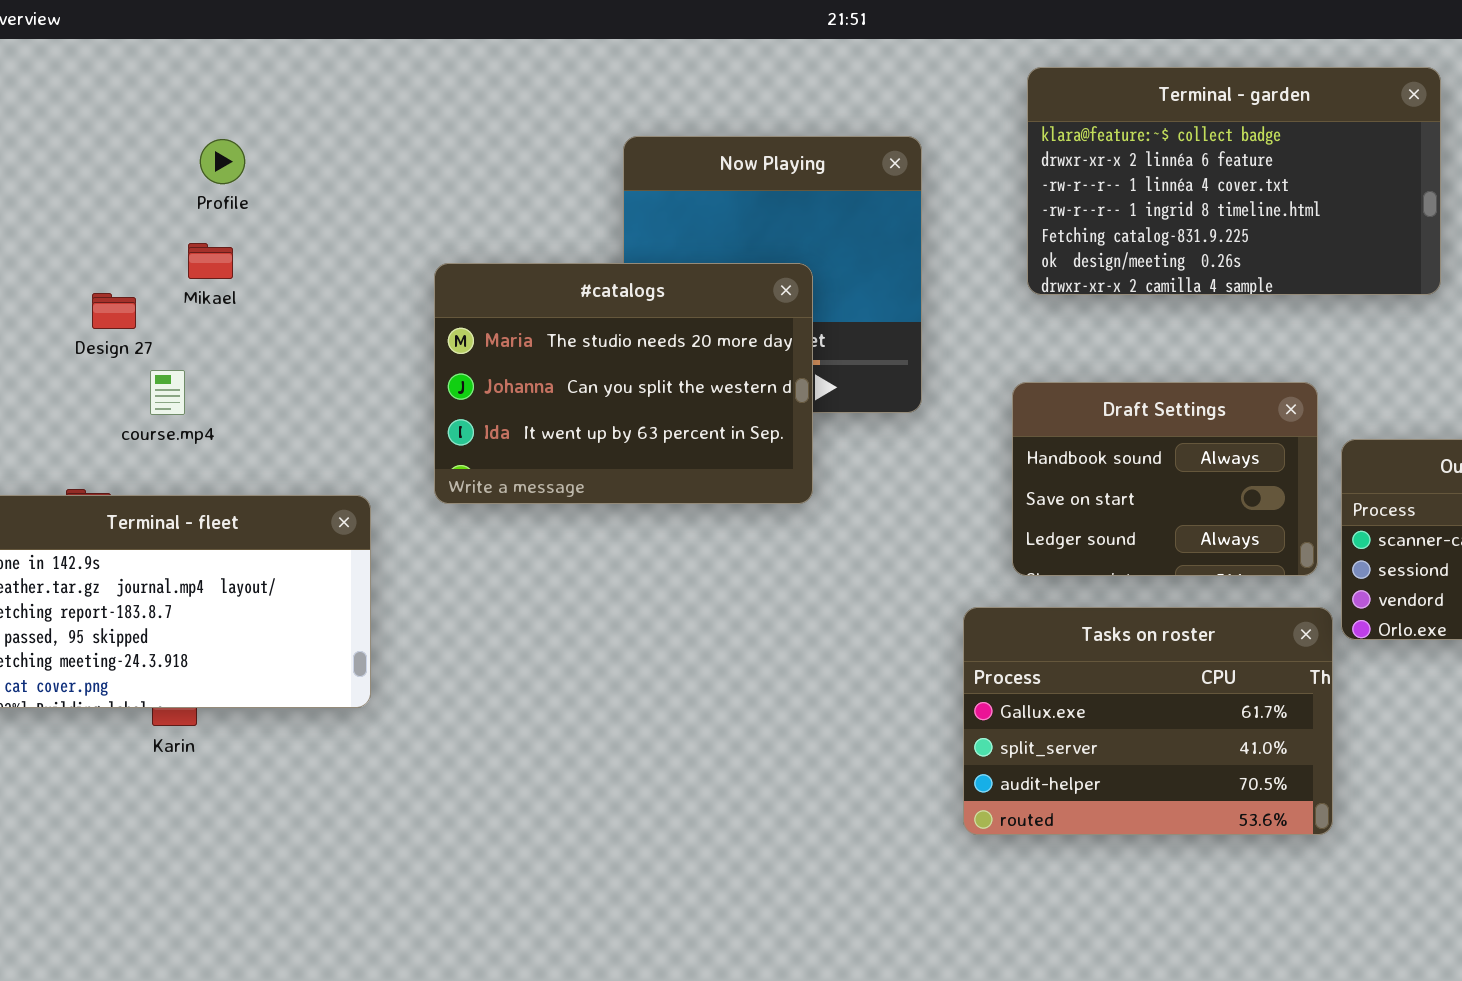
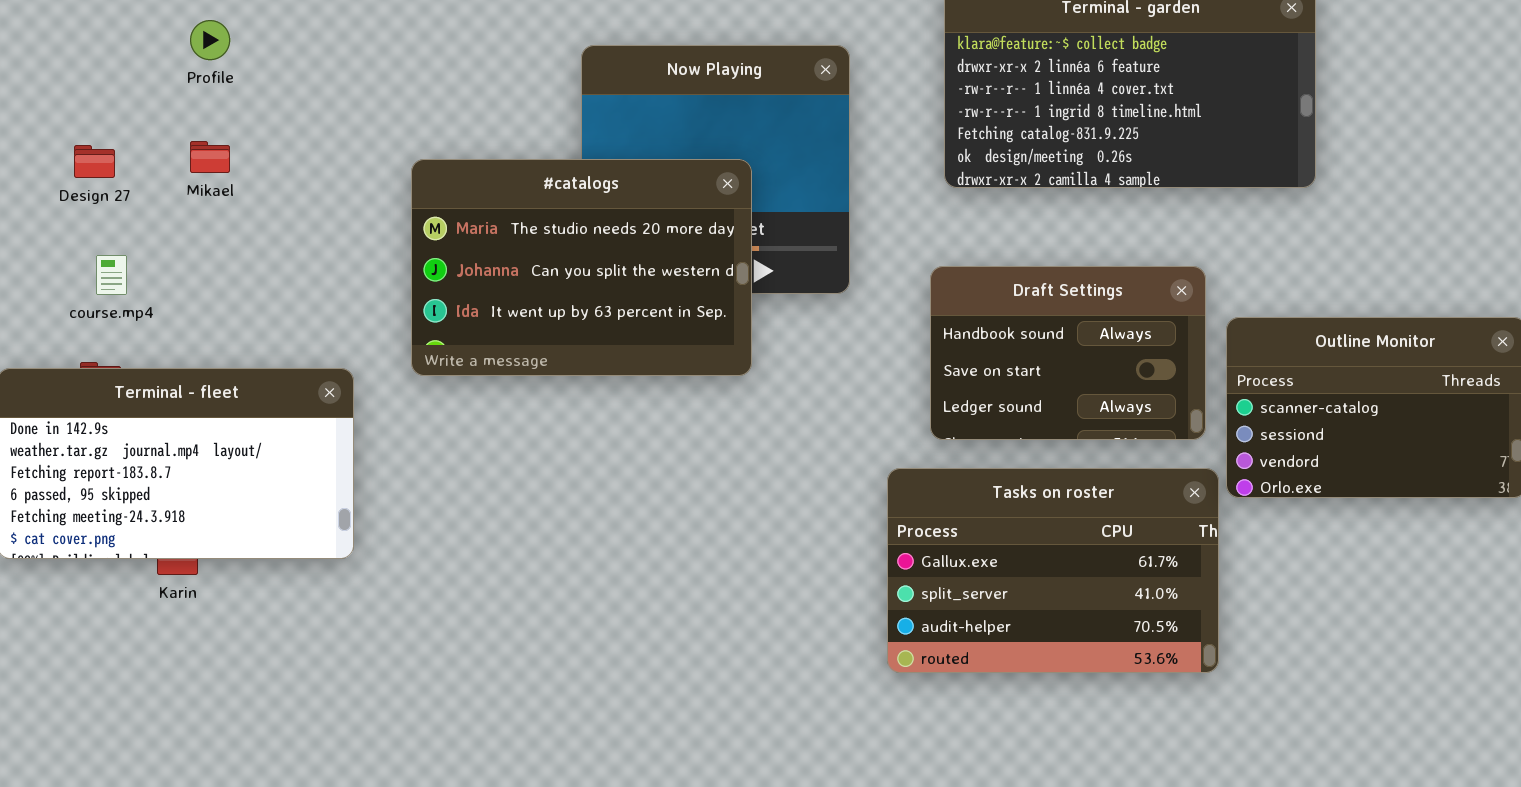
Profile: [200,139,245,184] -> [190,20,230,60], moved
Design 27: [92,293,136,329] -> [74,145,115,178], moved
course.mp4: [150,370,185,415] -> [96,255,127,295], moved

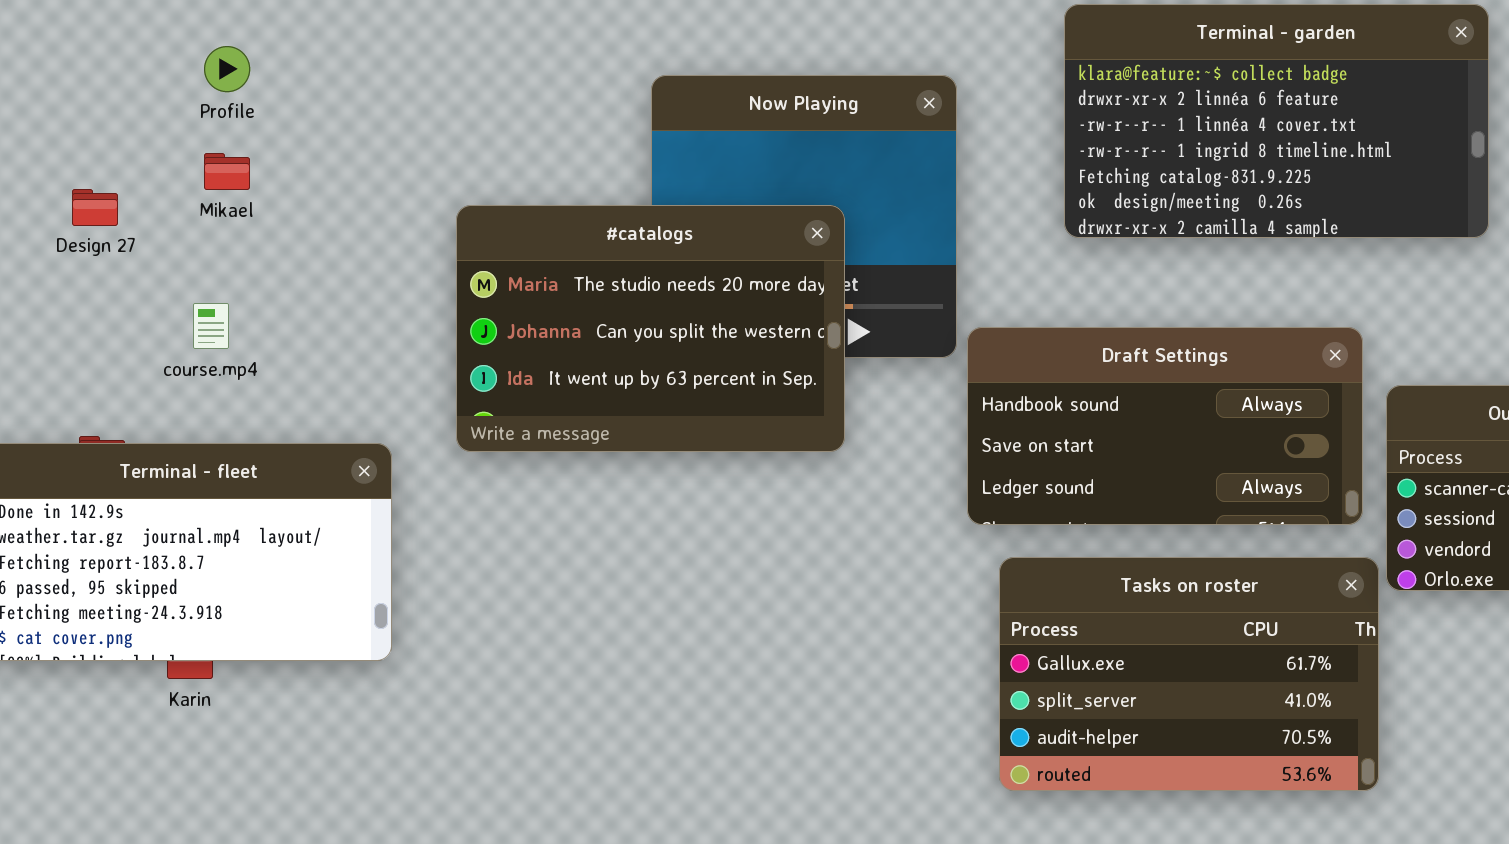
Mikael: [190,141,230,173] -> [204,153,250,190], moved
course.mp4: [96,255,127,295] -> [193,303,229,349], moved
Draft Settings: [930,266,1206,440] -> [967,327,1363,525], resized

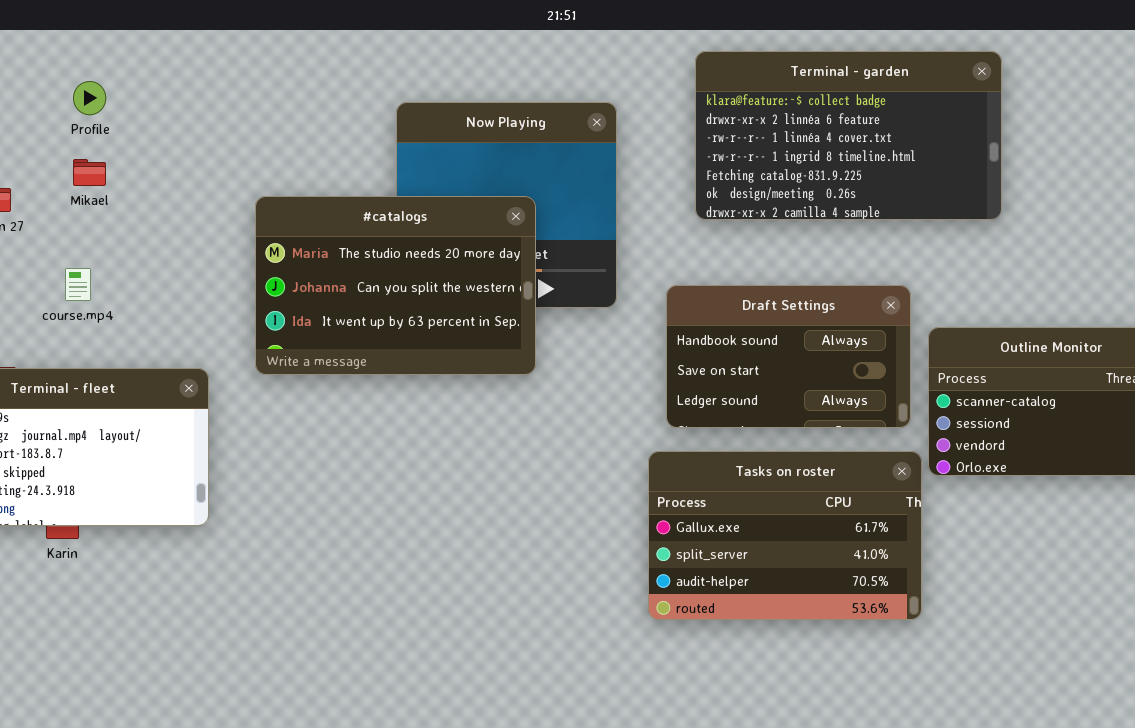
Draft Settings: [967,327,1363,525] -> [666,285,911,428], resized

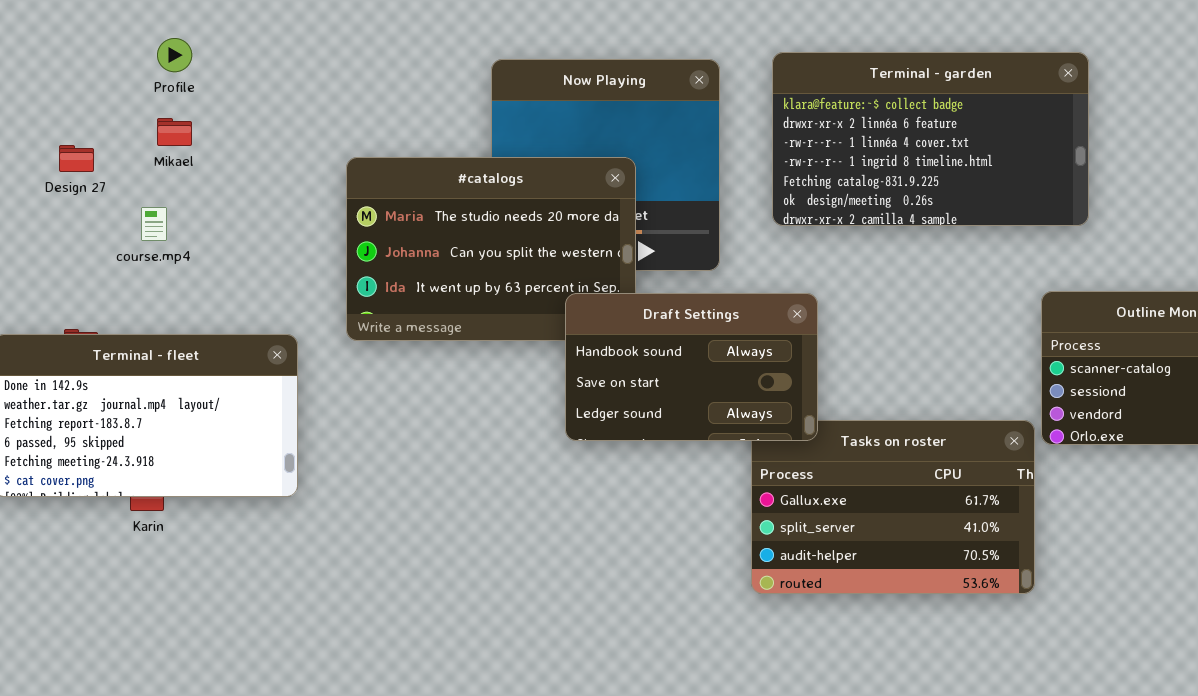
Terminal - garden: [695,51,1002,220] -> [772,52,1089,226], moved
course.mp4: [65,268,91,301] -> [141,207,167,241], moved
Draft Settings: [666,285,911,428] -> [565,293,818,441], moved

